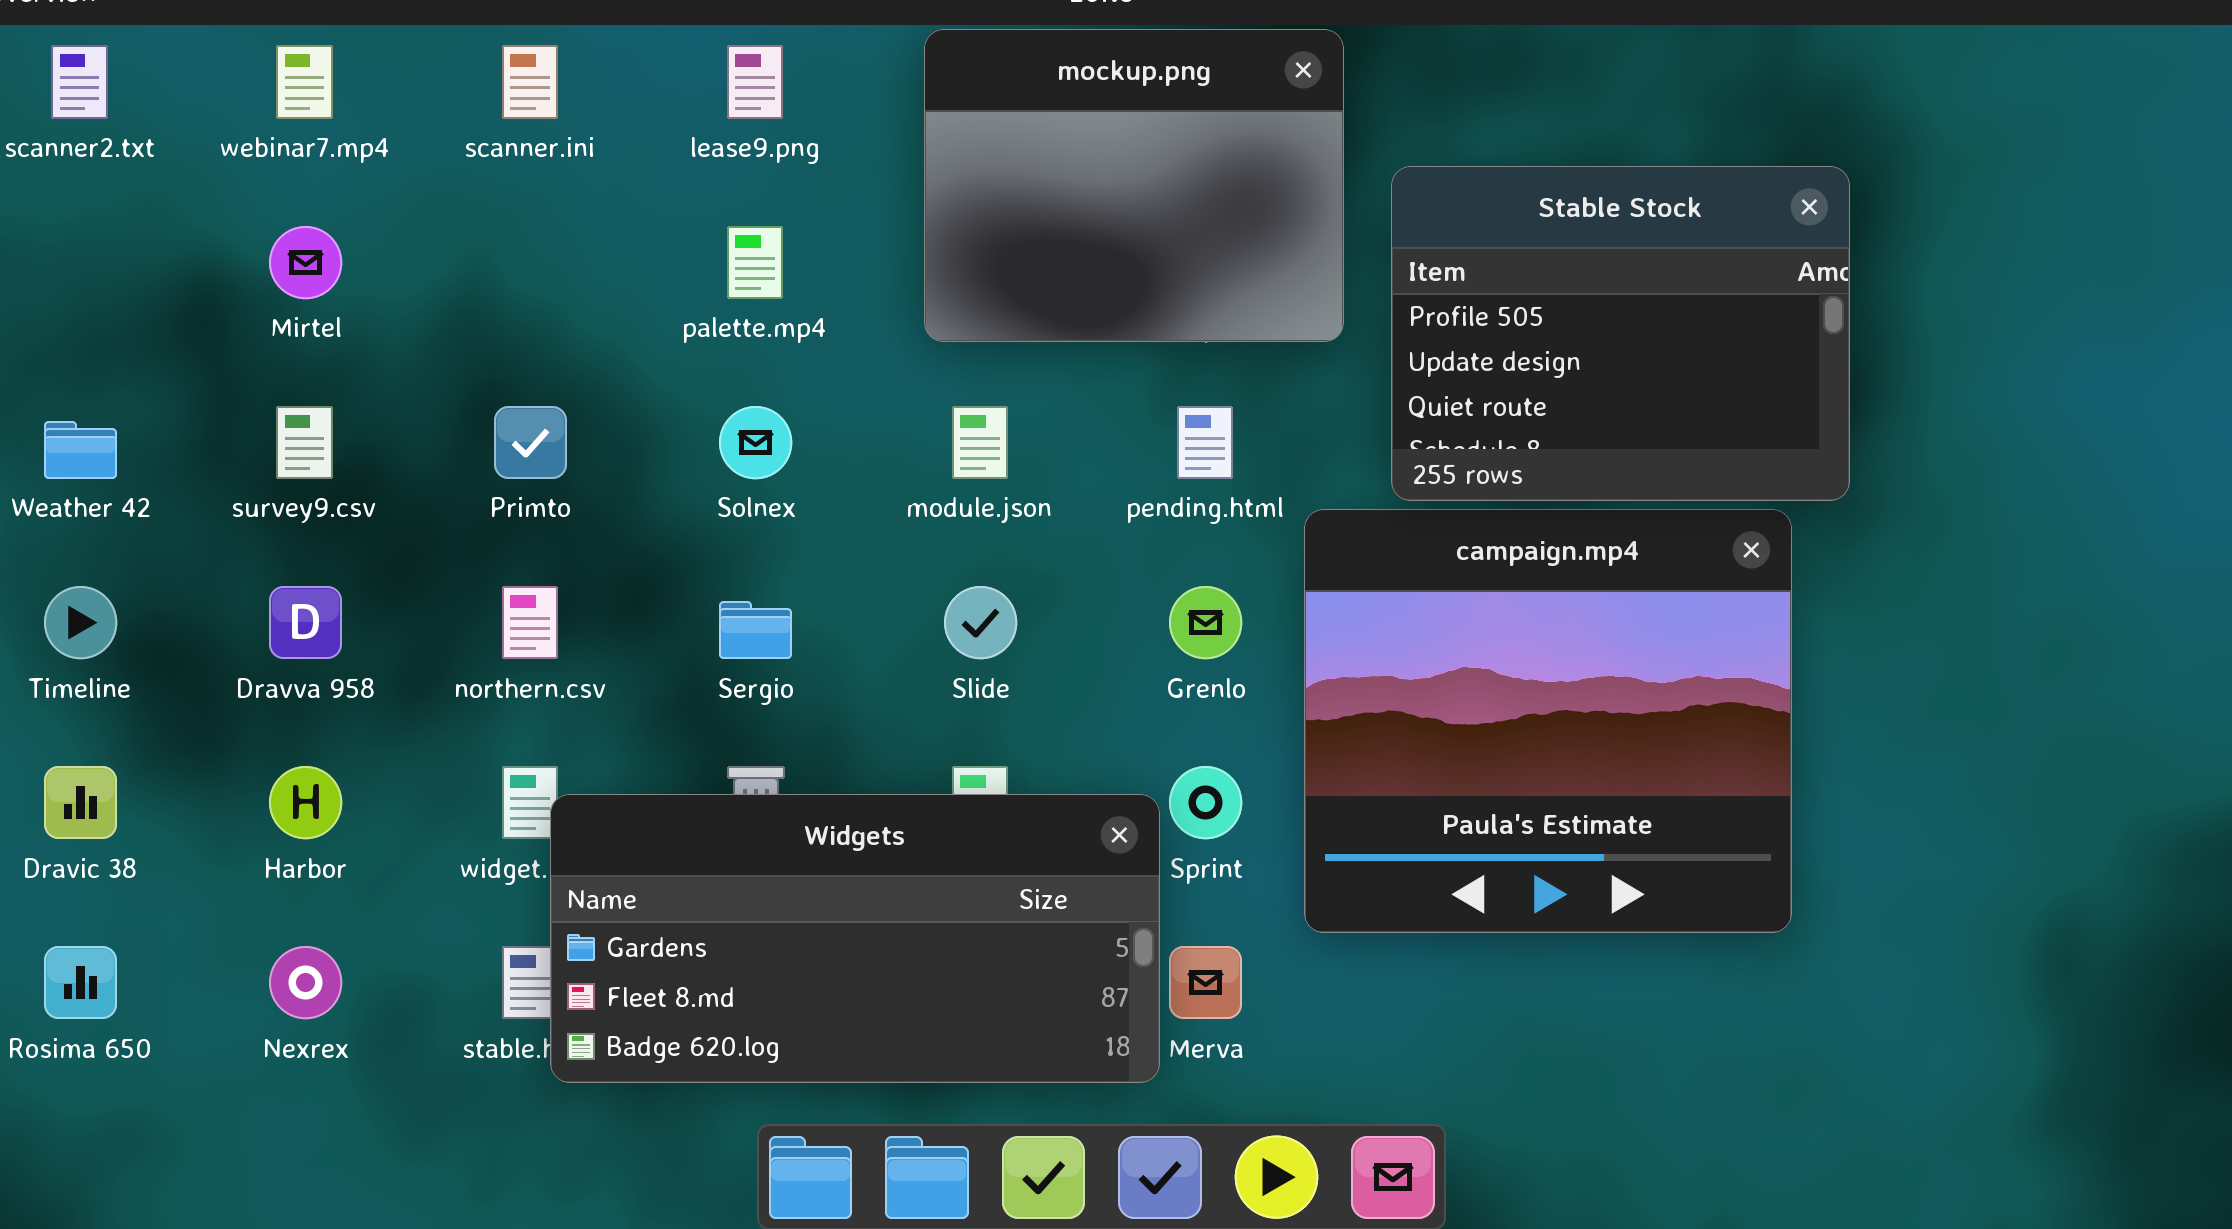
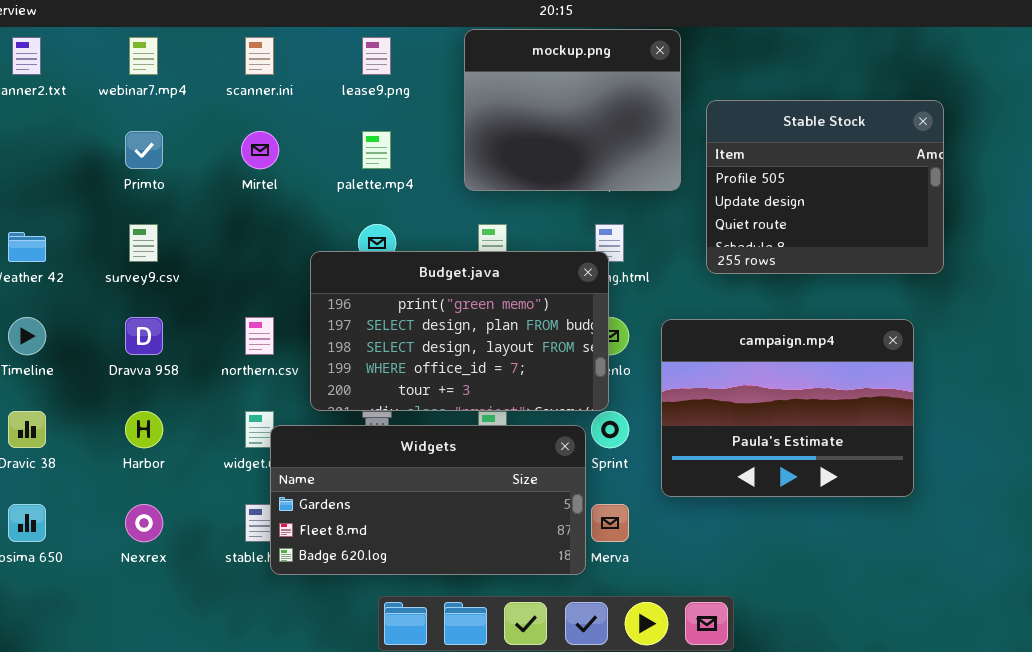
Mirtel: [269,226,342,299] -> [241,131,279,169], moved
Primto: [494,406,567,479] -> [125,131,163,169], moved
Budget.java: none -> [310,251,609,411], opened
campaign.mp4: [1304,509,1792,933] -> [661,319,914,497], resized

